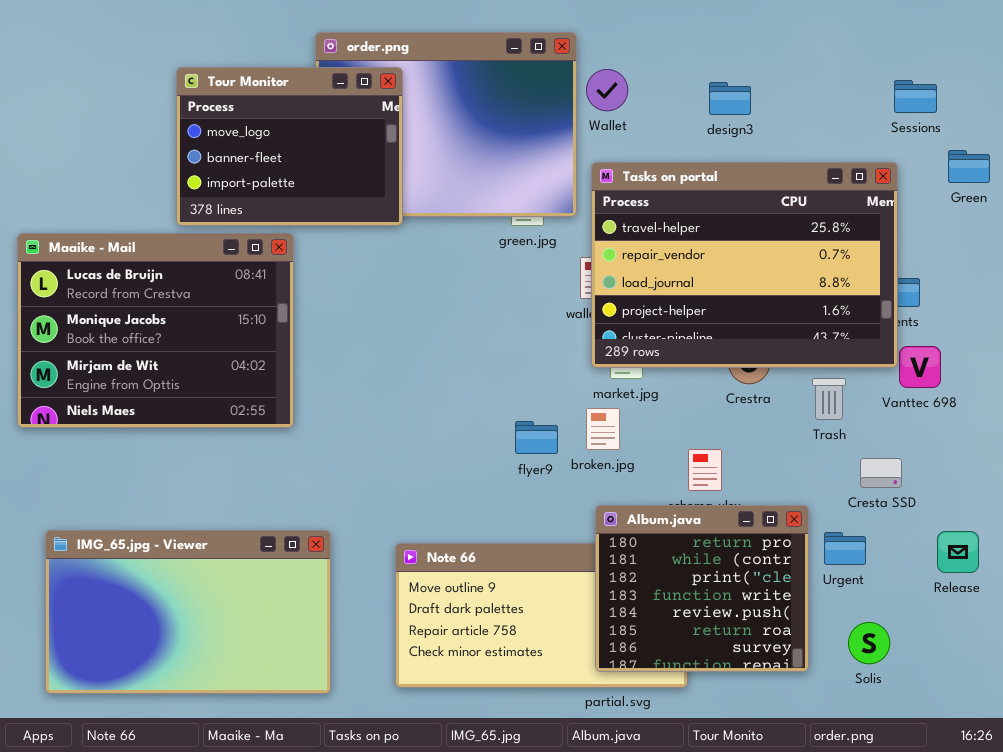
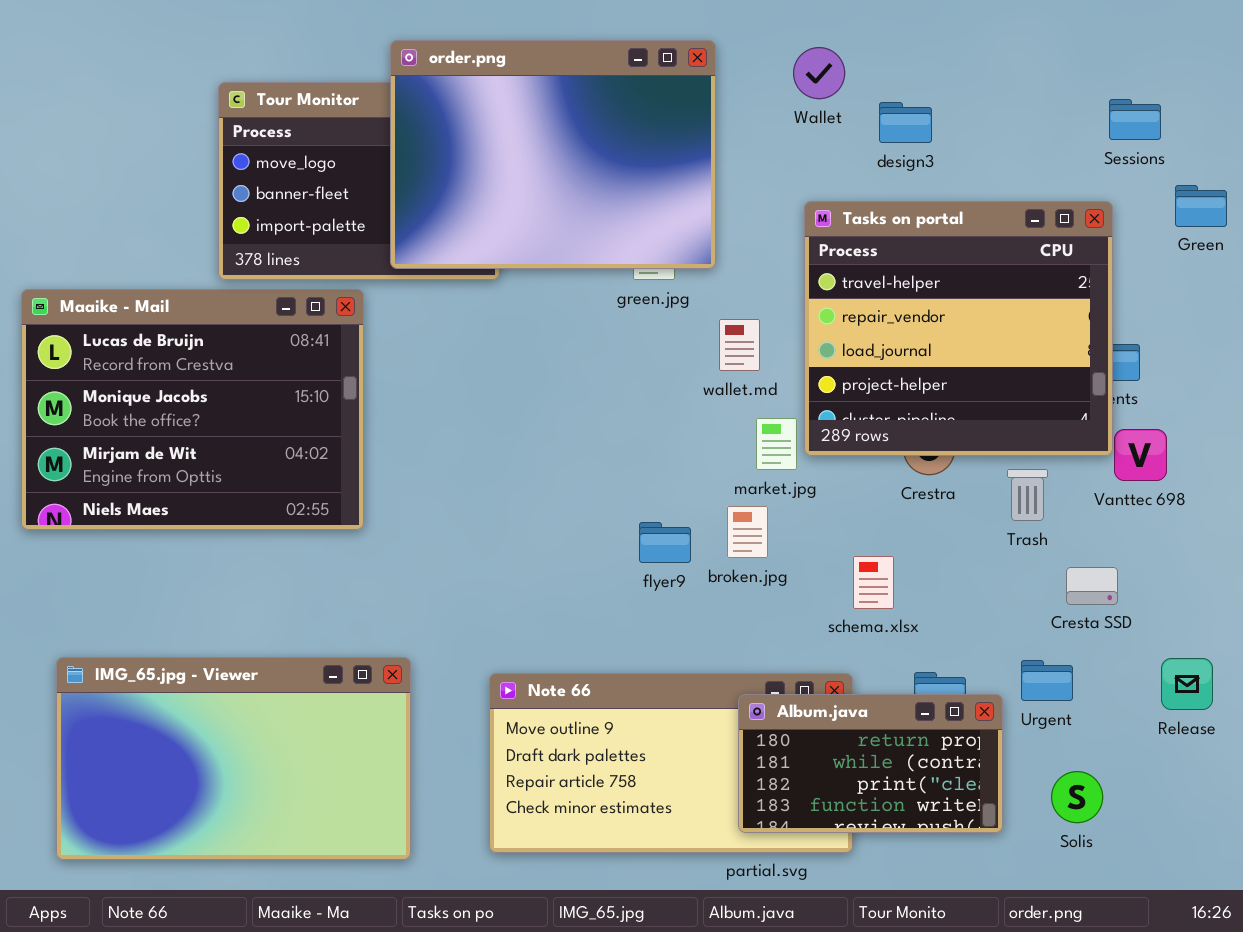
order.png: [315,32,577,217] -> [390,40,716,269], raised
Wallet: [586,69,628,111] -> [793,47,845,99], moved
Tasks on portal: [591,162,898,368] -> [804,201,1113,456], resized
Album.java: [595,505,809,672] -> [738,694,1003,833], resized

